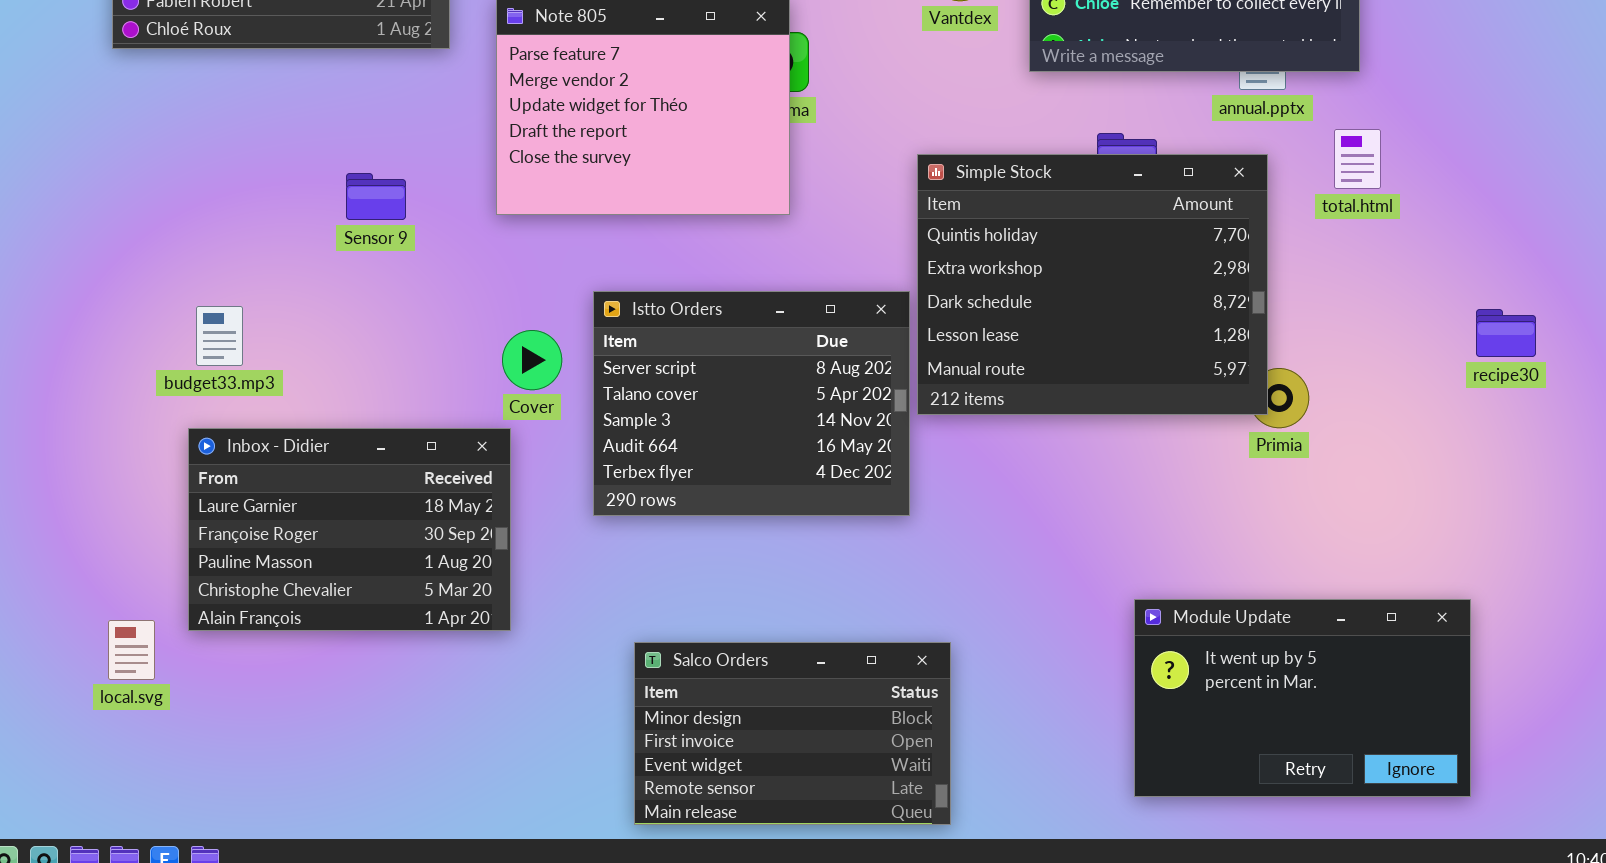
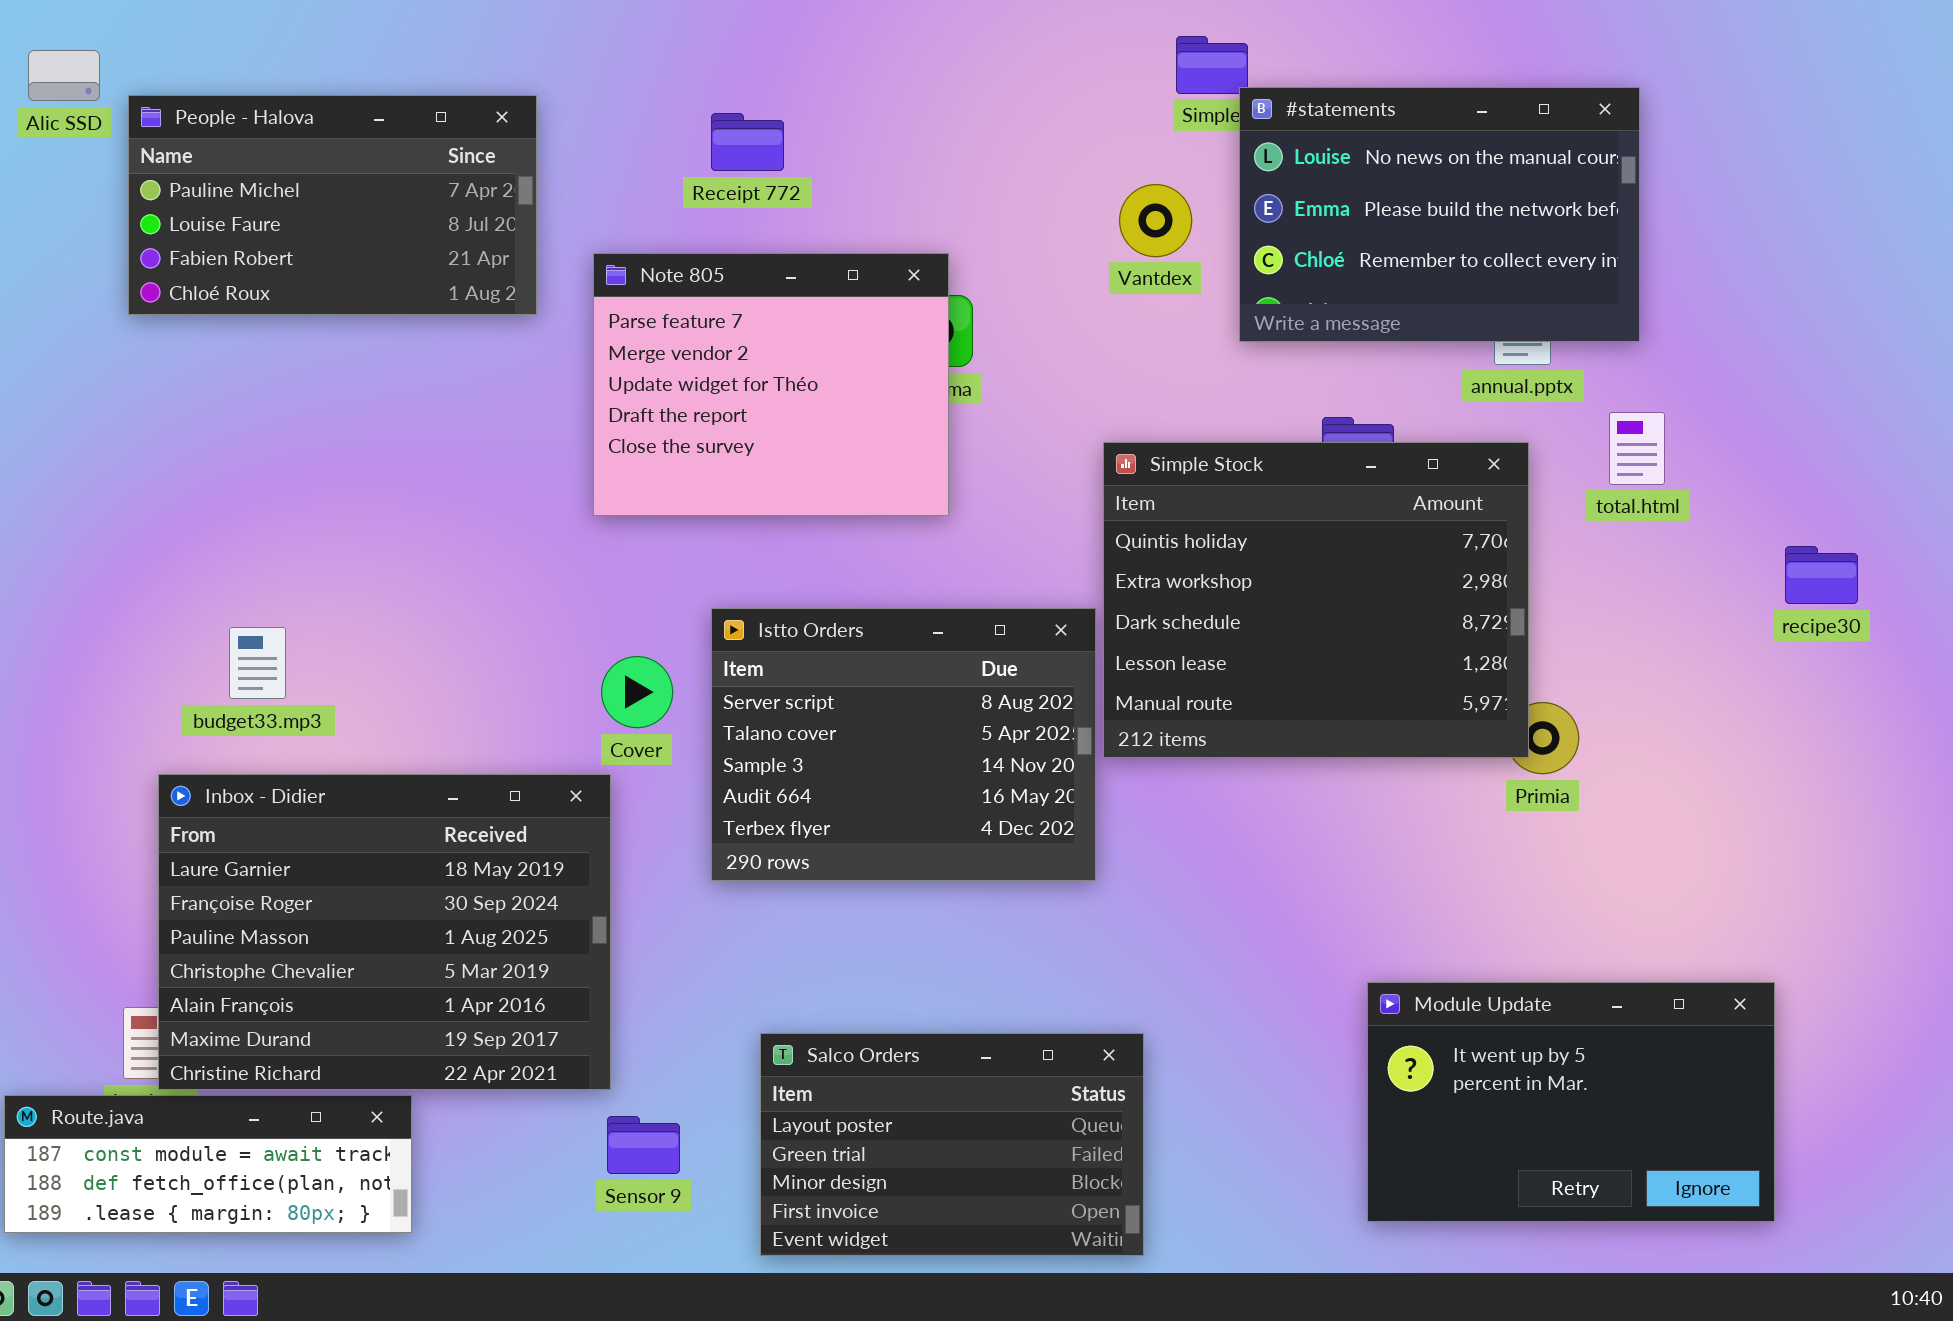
Sensor 9: [346,173,406,220] -> [607,1116,680,1174], moved
recipe30: [1476,309,1536,357] -> [1785,546,1858,604], moved
Inbox - Didier: [188,428,511,631] -> [158,774,611,1090], resized
Salco Orders: [634,642,951,825] -> [760,1033,1144,1256], scrolled up 2 rows
Route.java: none -> [4,1095,412,1233], opened

